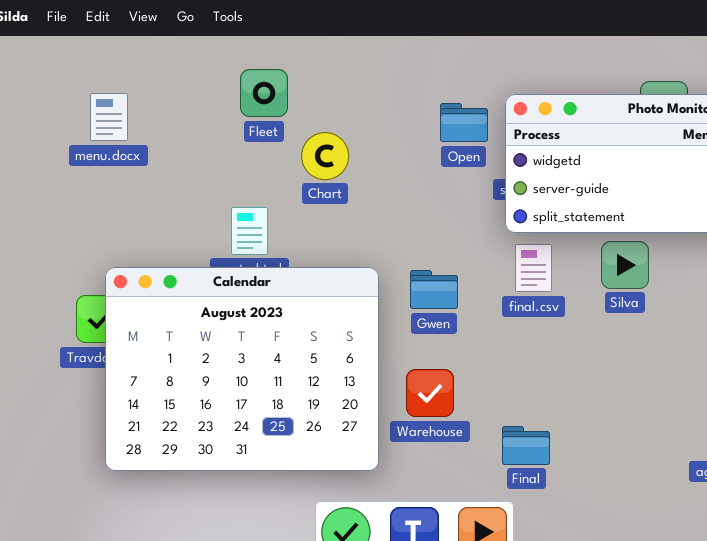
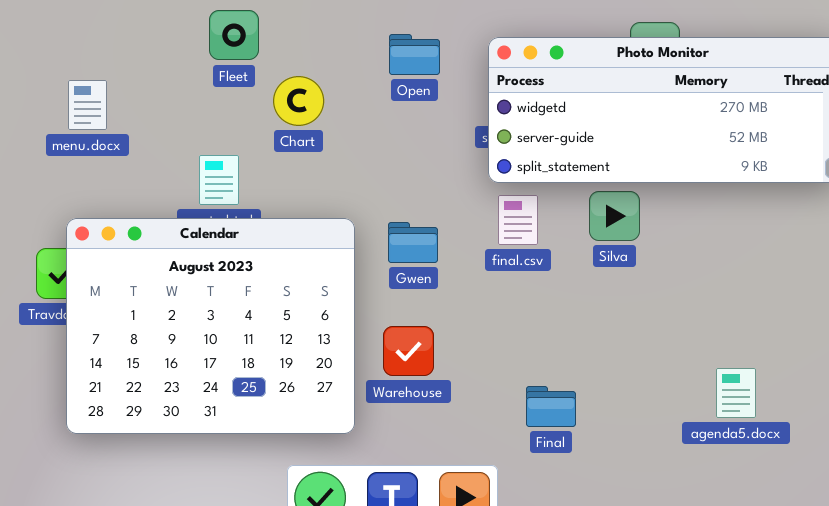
menu.docx: [90,93,128,141] -> [68,80,107,130], moved
Open: [440,103,488,142] -> [389,34,440,75], moved
Final: [502,426,550,465] -> [526,386,576,427], moved

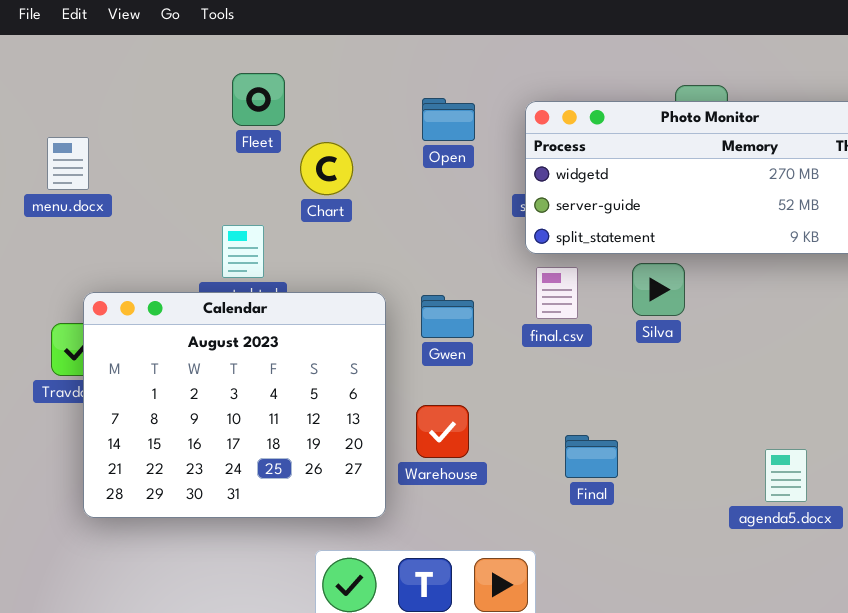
menu.docx: [68,80,107,130] -> [47,137,89,190], moved
Final: [526,386,576,427] -> [565,435,618,478], moved

